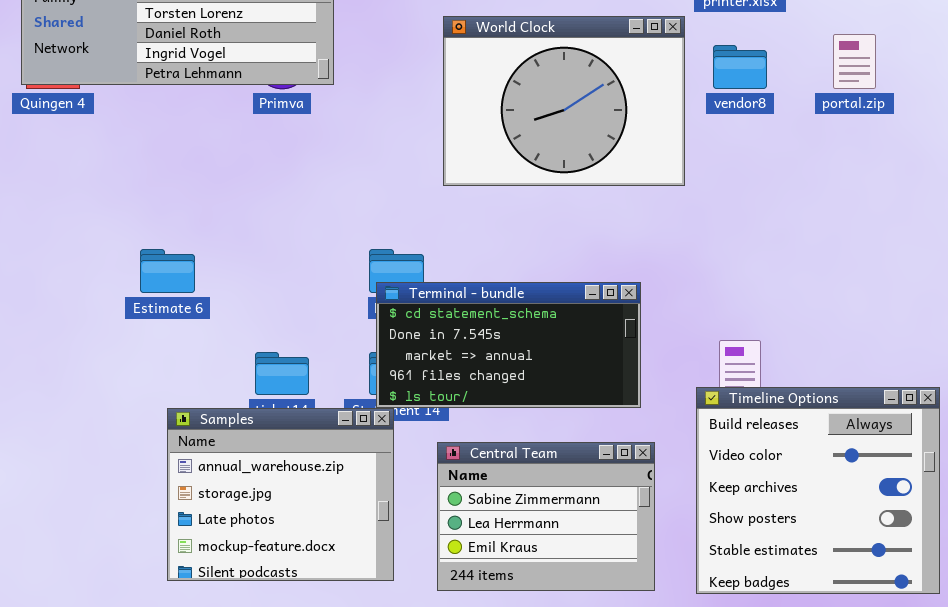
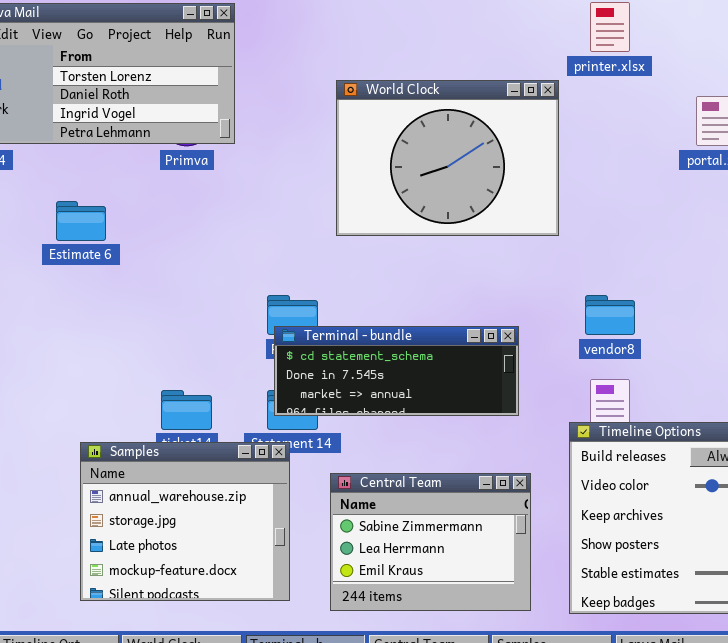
vendor8: [713,45,767,89] -> [585,295,635,335], moved
Estimate 6: [140,249,195,293] -> [56,201,106,241], moved
Terminal - bundle: [376,282,641,408] -> [274,326,519,416], resized

